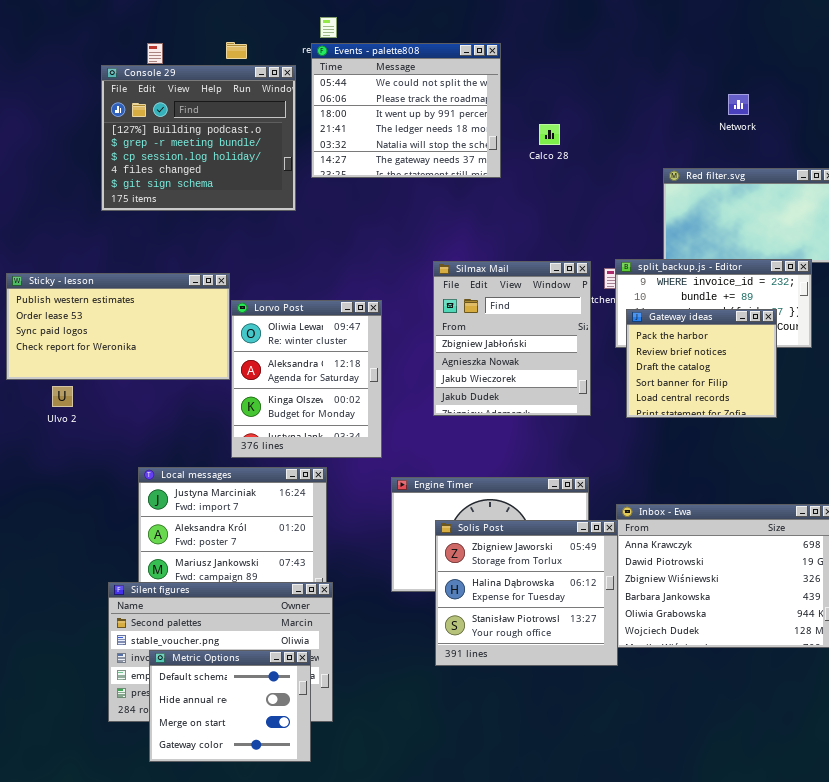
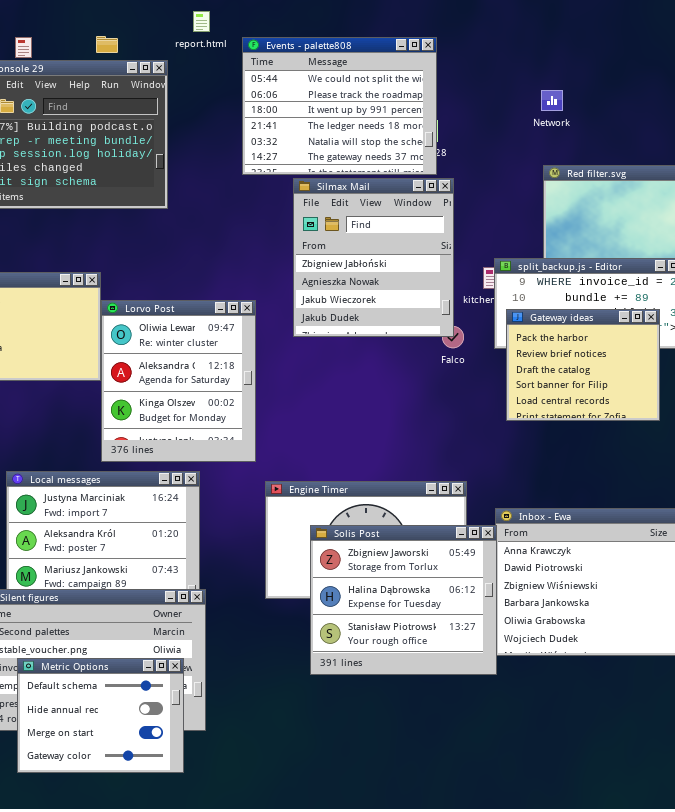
Events - palette808: [311,43,501,178] -> [242,37,437,175], moved
Network: [728,94,749,115] -> [541,90,563,111], moved
Silmax Mail: [433,261,591,416] -> [293,178,454,337], moved

